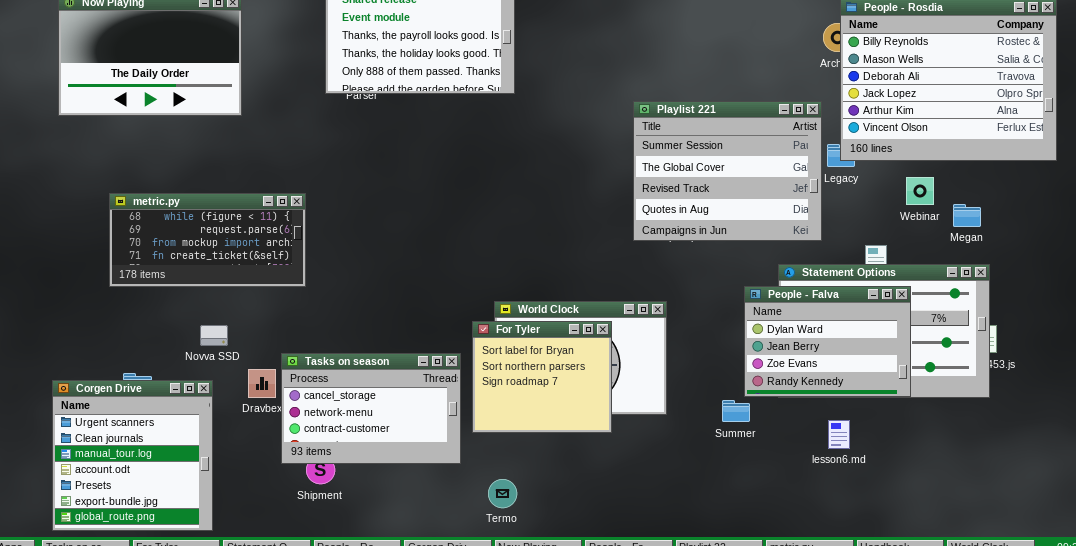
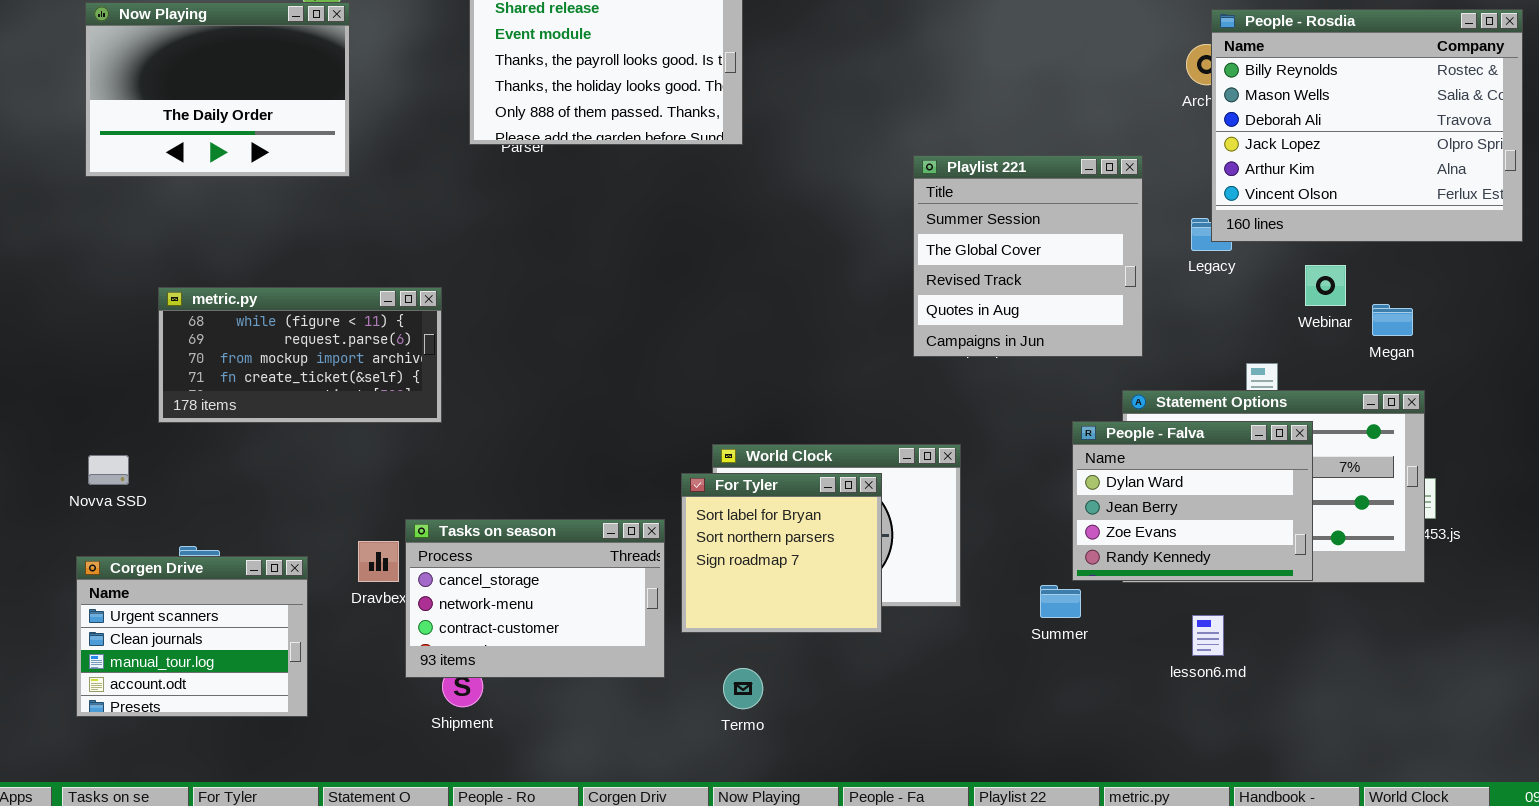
Playlist 221: [633,101,822,241] -> [913,155,1143,357], resized
Novva SSD: [200,325,228,346] -> [88,455,129,485], moved
Corgen Drive: [52,380,213,531] -> [76,556,308,717], resized
Termo: [488,479,517,508] -> [723,668,763,709], moved

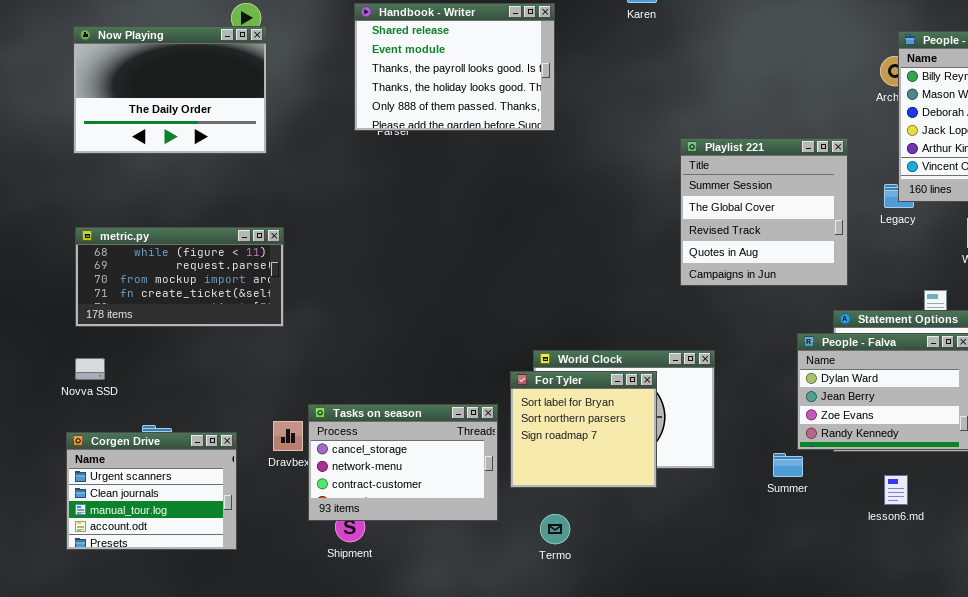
metric.py: [158,287,442,423] -> [75,227,284,327], moved

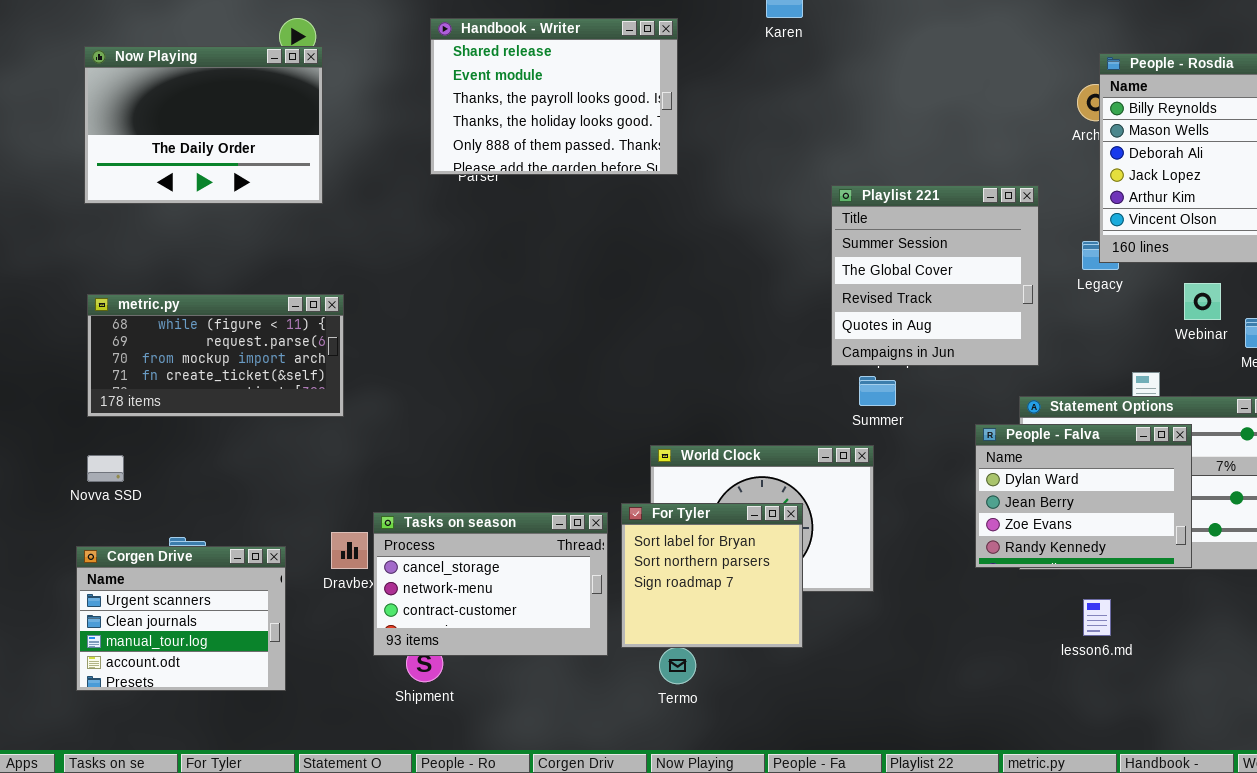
For Tyler: [510,371,657,488] -> [621,503,803,648], moved
Summer: [773,453,803,477] -> [859,376,896,406], moved

